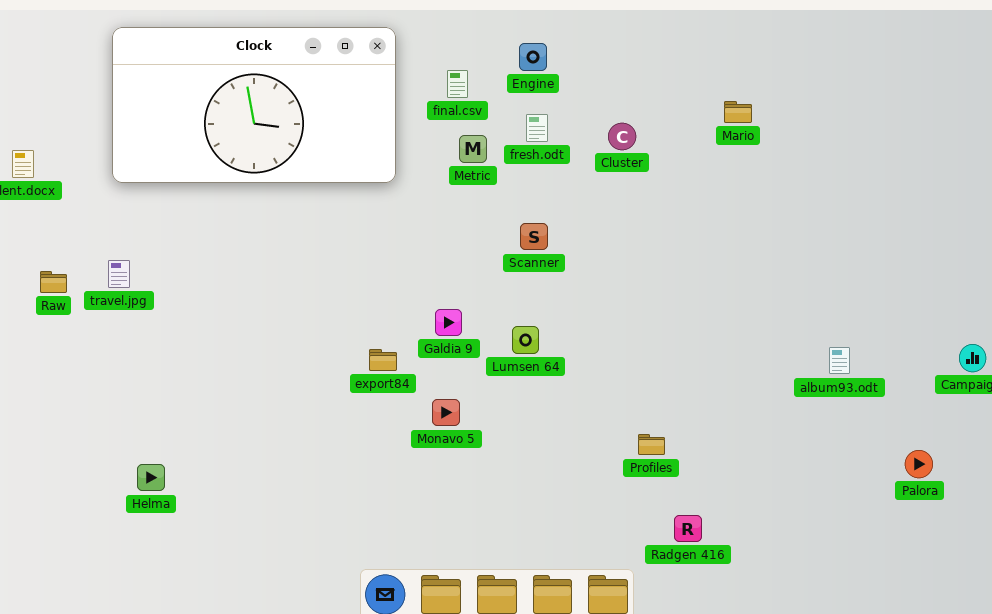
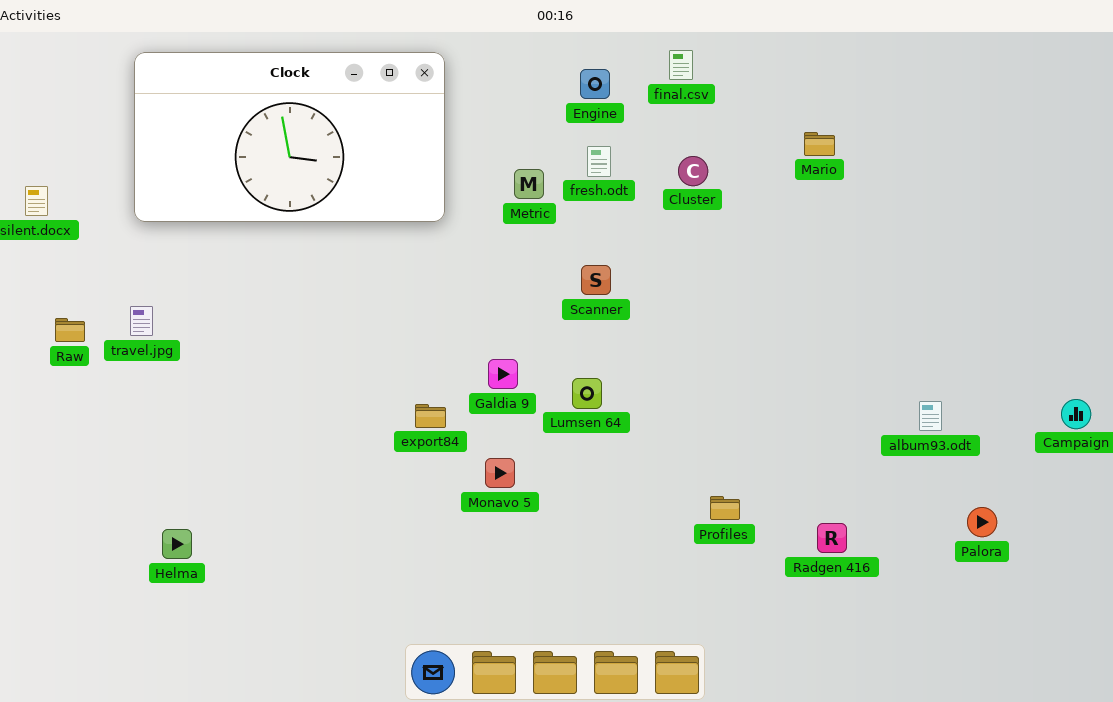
final.csv: [447,70,468,98] -> [669,50,693,80], moved
Palora: [905,450,933,478] -> [967,507,997,537], moved
Radgen 416: [674,515,702,542] -> [817,523,847,553], moved

